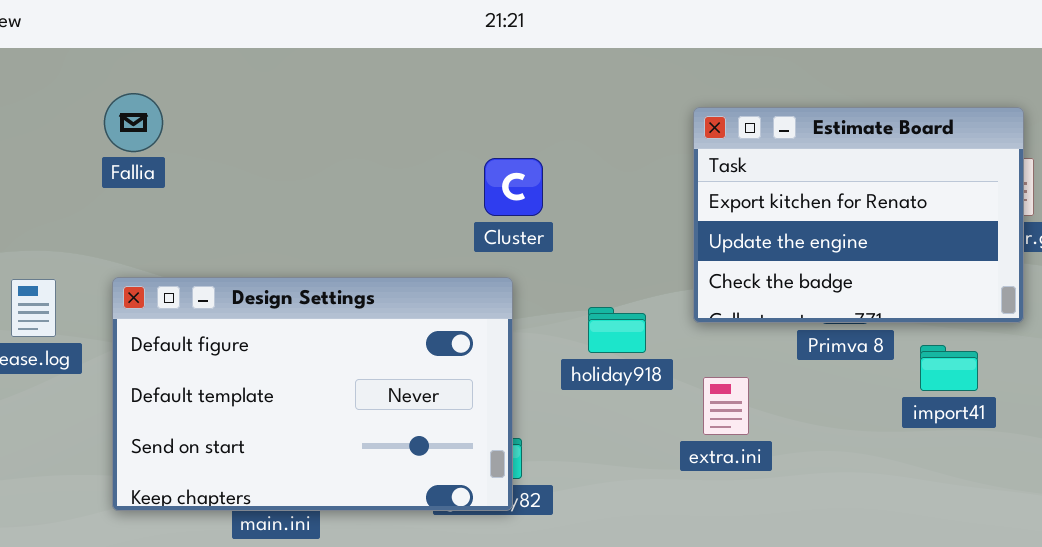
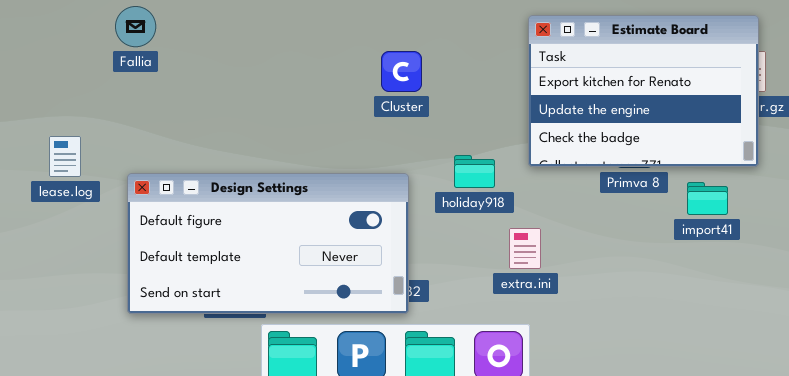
Design Settings: [112,277,513,511] -> [127,173,409,314], moved, resized
extra.ini: [703,377,749,435] -> [509,228,541,269], moved

